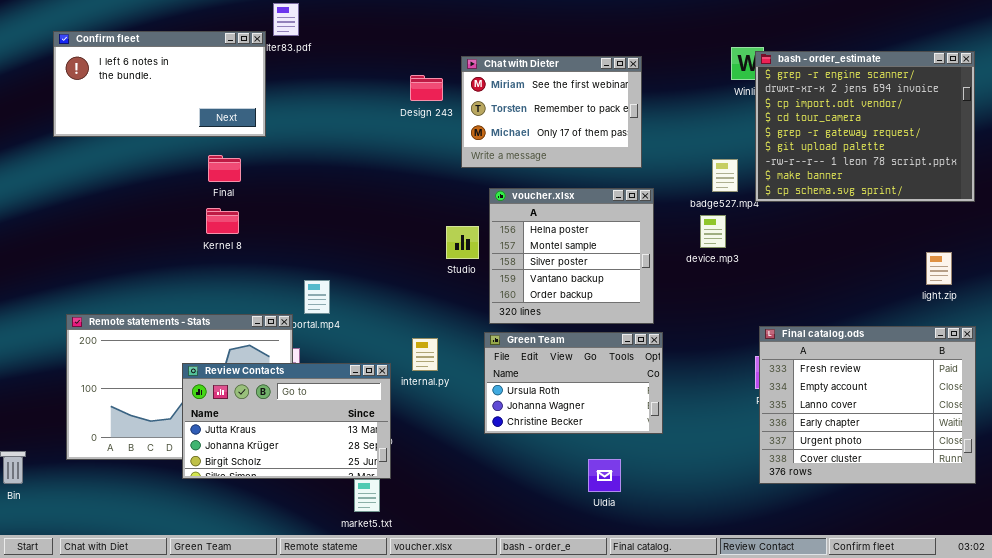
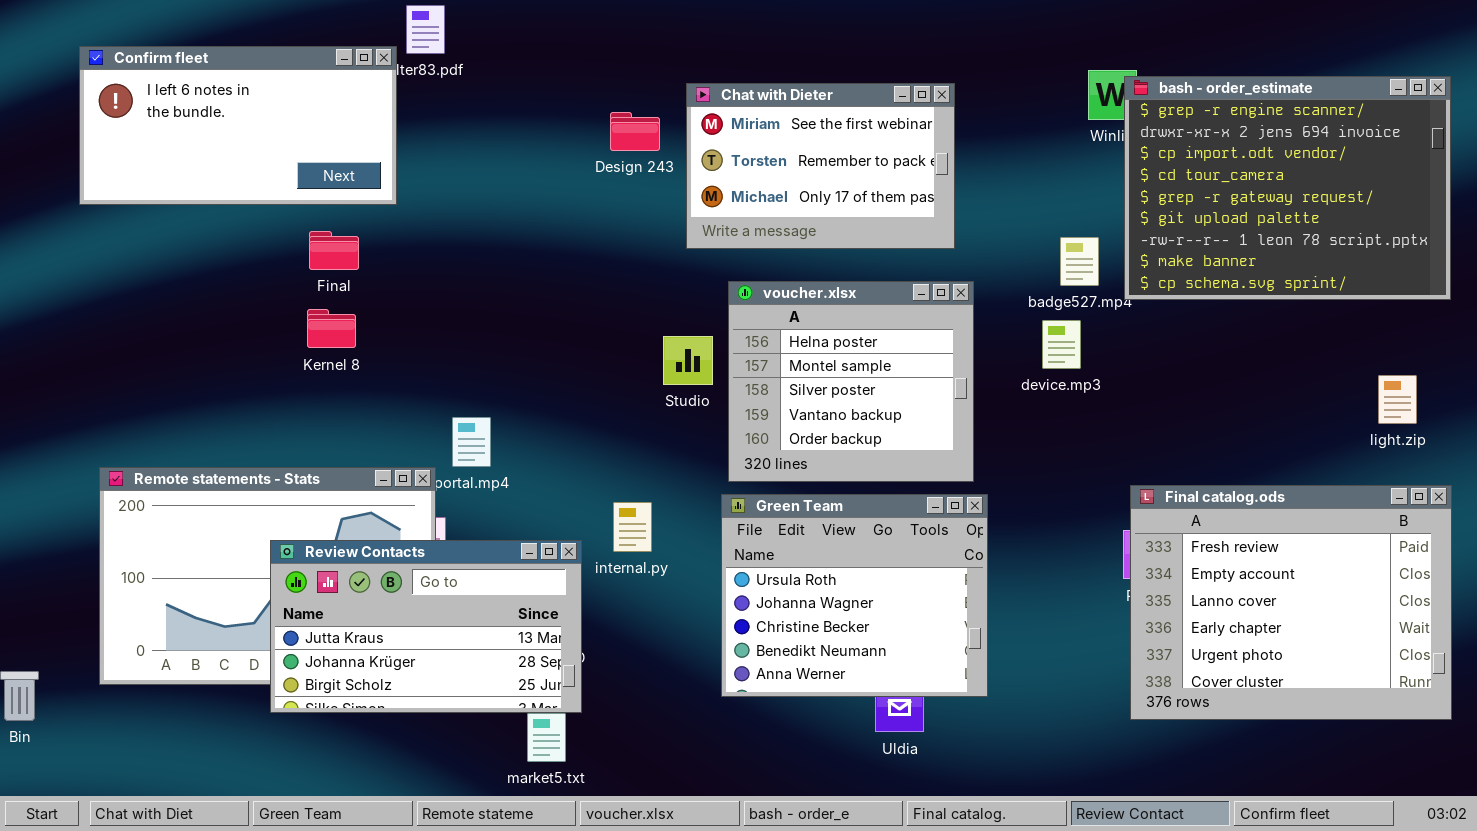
Green Team: [484,332,663,434] -> [721,494,988,697], resized

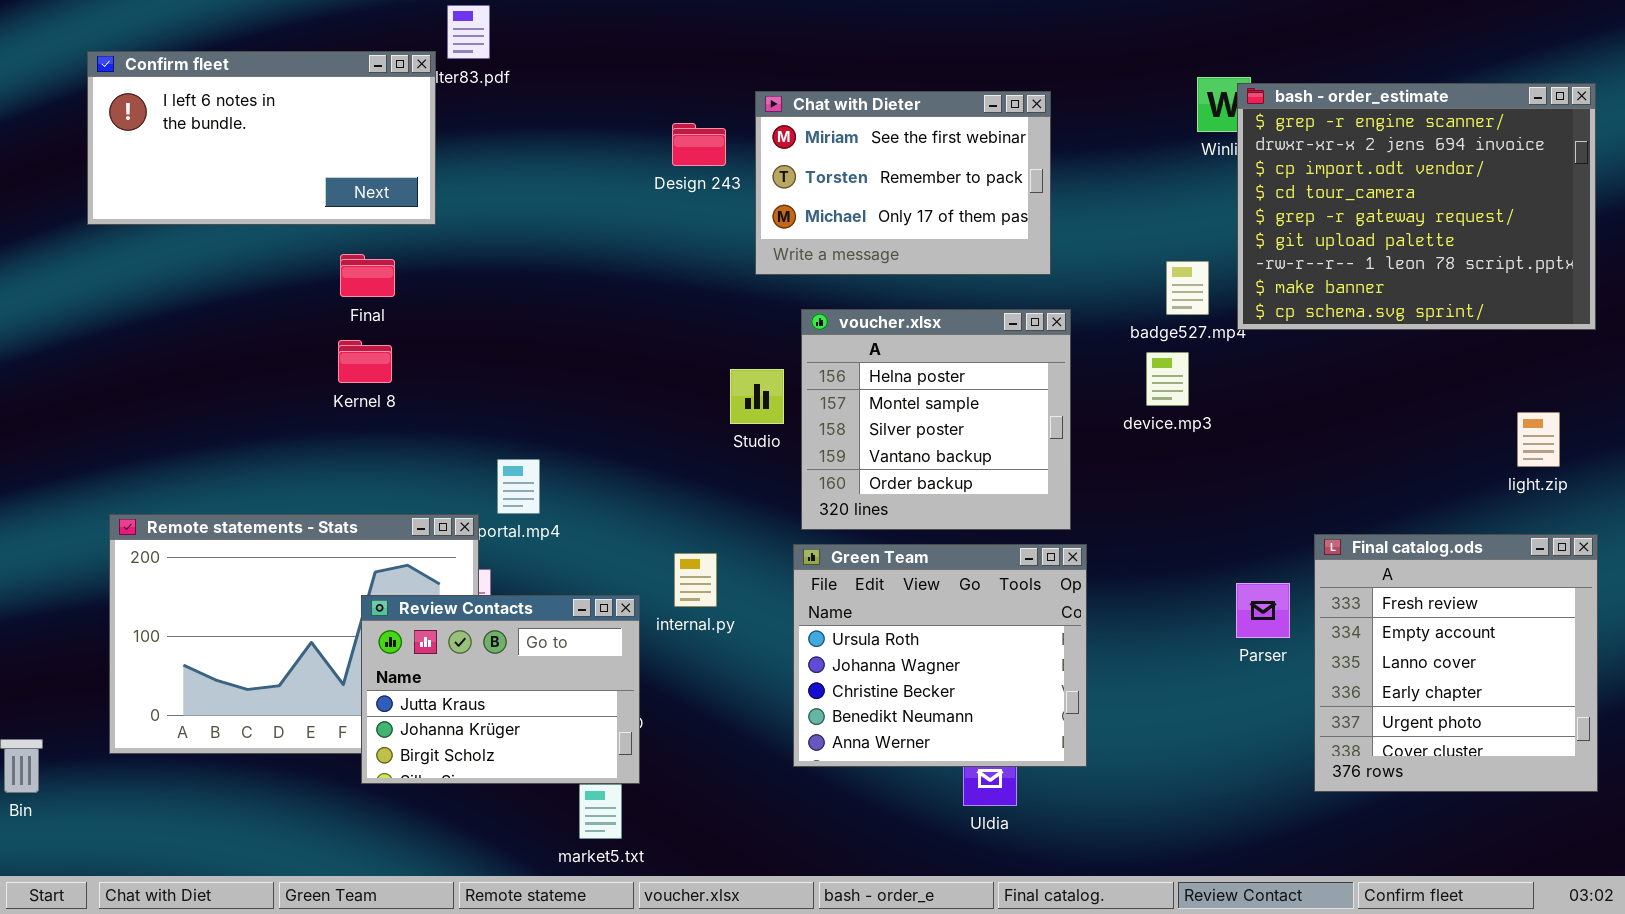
Final catalog.ods: [1130,485,1452,720] -> [1314,534,1598,792], resized
Review Contacts: [270,540,582,713] -> [361,595,640,784], resized

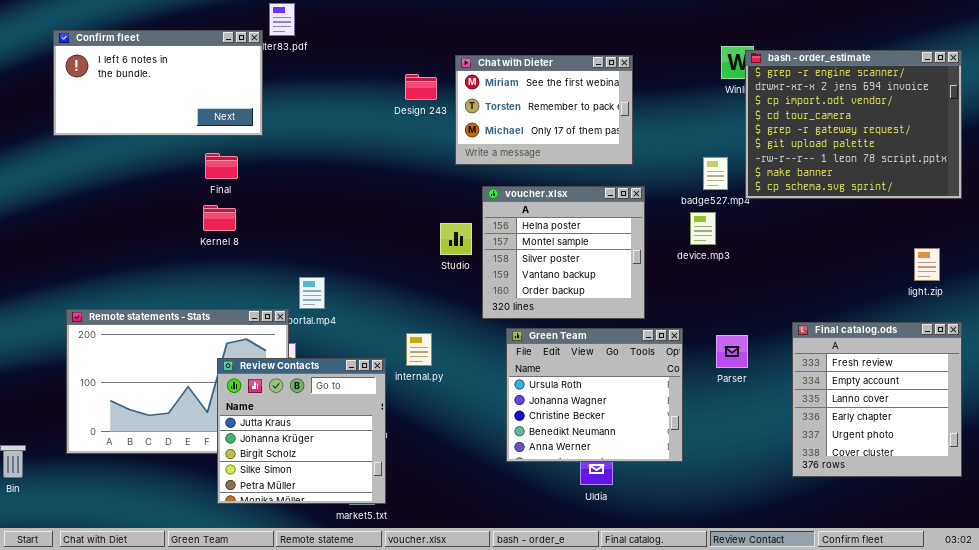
Green Team: [793,544,1087,767] -> [506,328,683,462], moved
Parser: [1236,583,1290,638] -> [716,335,748,368], moved
Review Contacts: [361,595,640,784] -> [217,358,386,504], resized

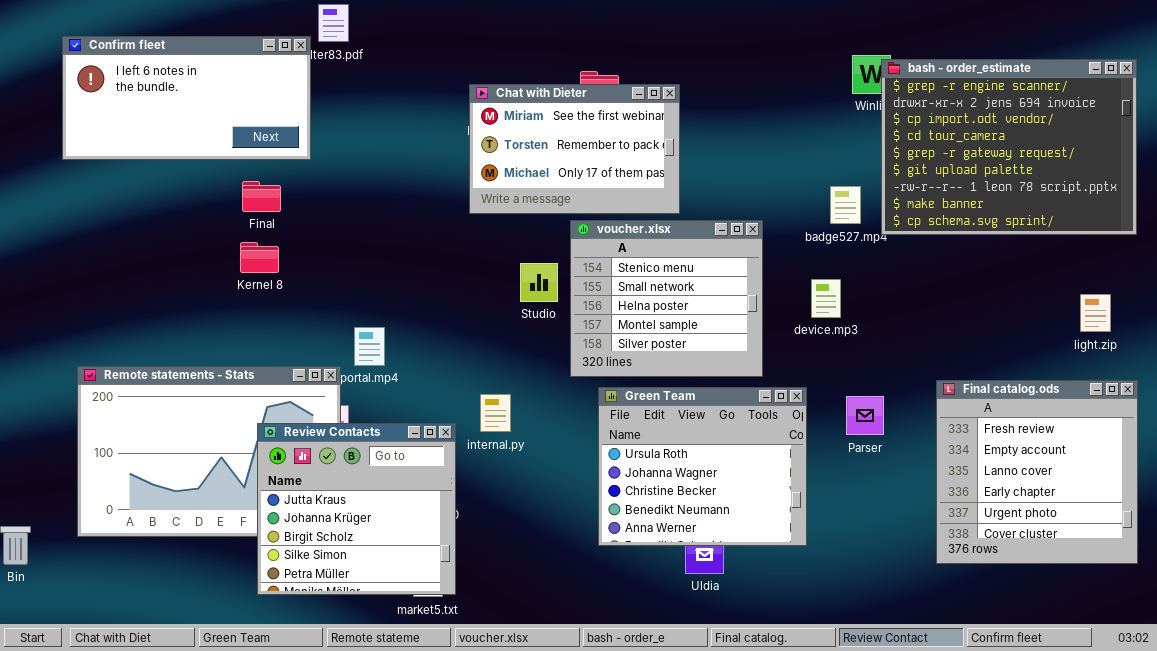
Chat with Dieter: [455,55,633,165] -> [469,84,680,214], moved
voucher.xlsx: [482,186,645,319] -> [570,220,763,377], scrolled up 2 rows
device.mp3: [690,212,716,245] -> [811,279,841,318], moved

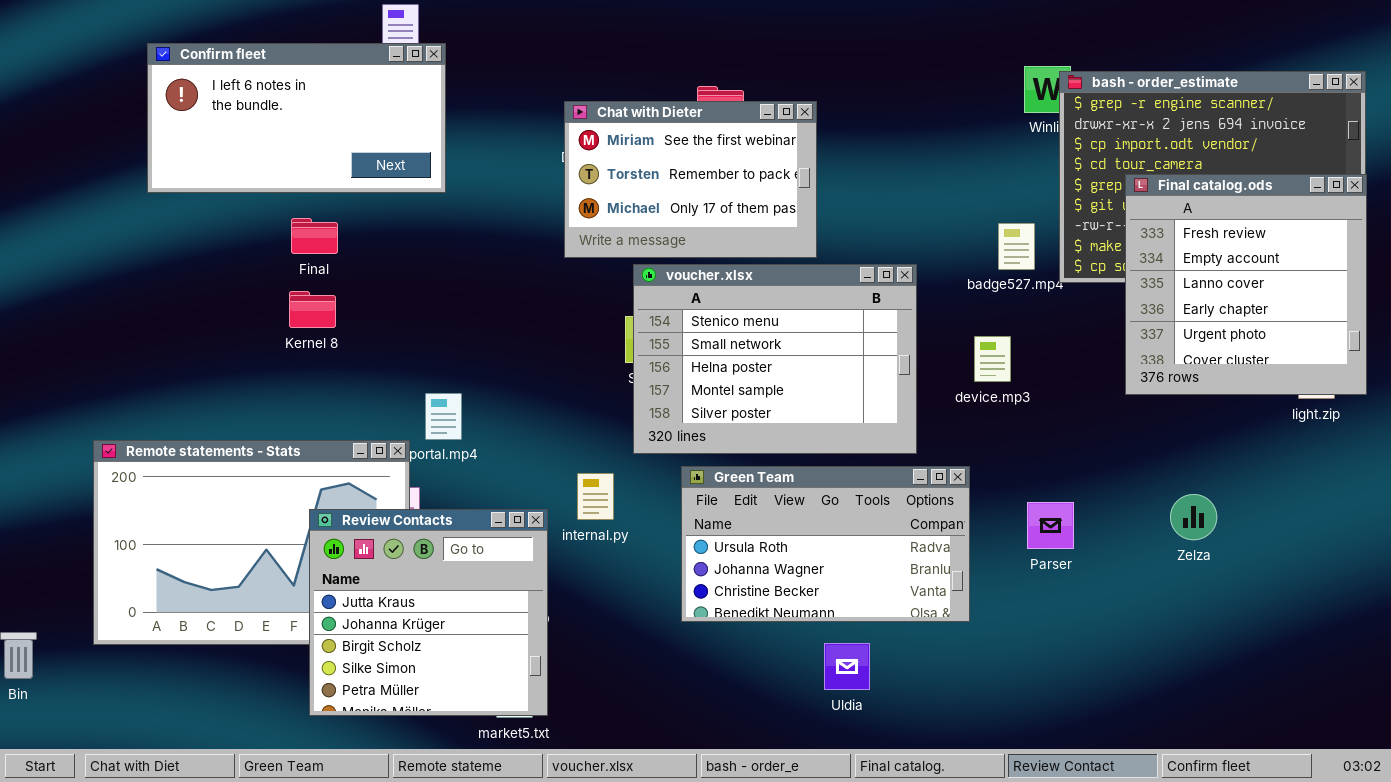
Confirm fleet: [62,36,311,160] -> [147,43,446,193], moved
voucher.xlsx: [570,220,763,377] -> [633,264,917,454], resized
Final catalog.ods: [936,380,1138,564] -> [1125,174,1367,395], moved
Green Team: [598,387,807,546] -> [681,466,970,622], resized
Parser: [846,396,884,435] -> [1027,502,1074,549], moved

